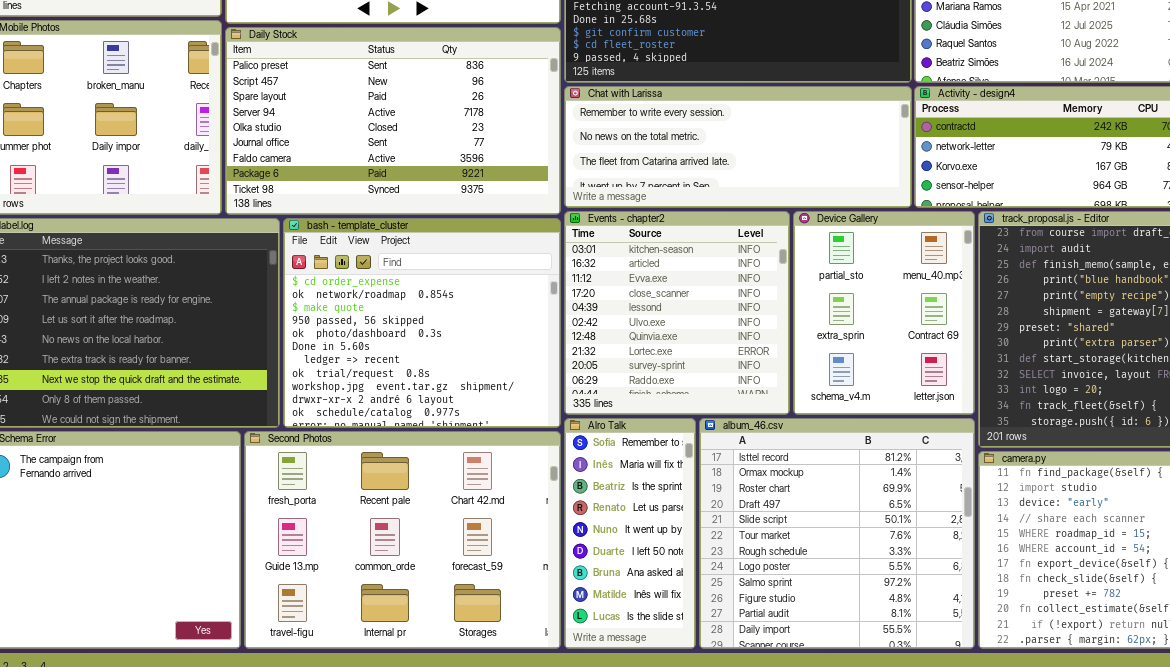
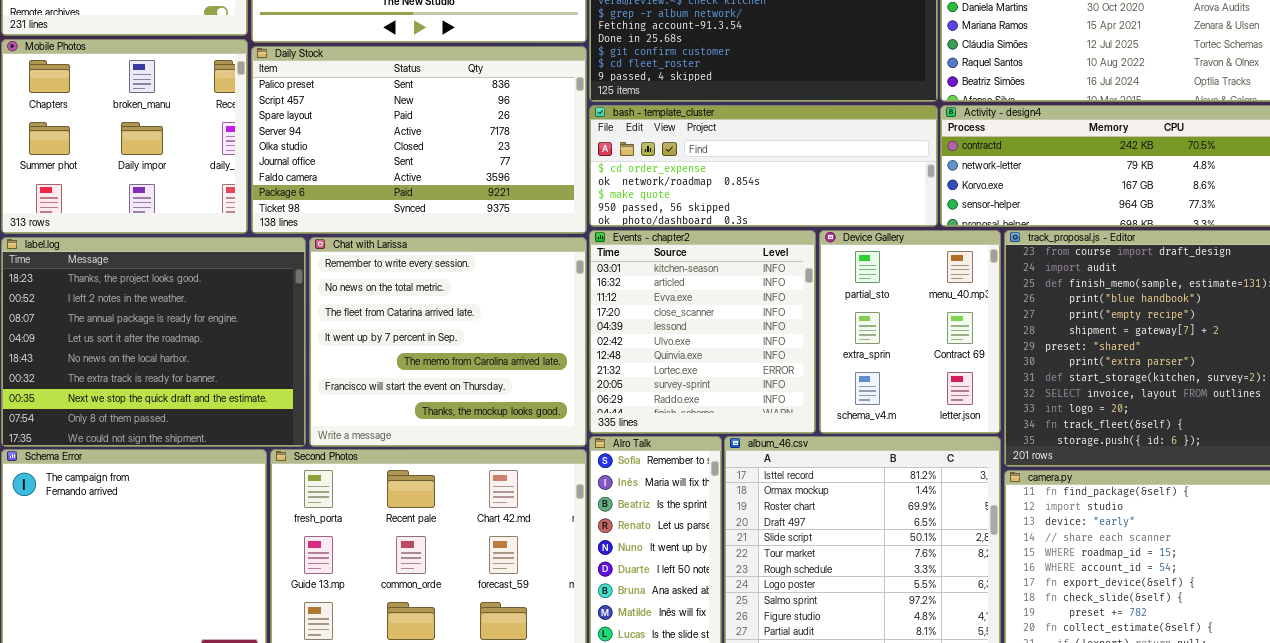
Chat with Larissa: [564,86,912,208] -> [309,237,587,447], moved, resized
bash - template_cluster: [283,218,561,428] -> [589,105,938,227], moved, resized

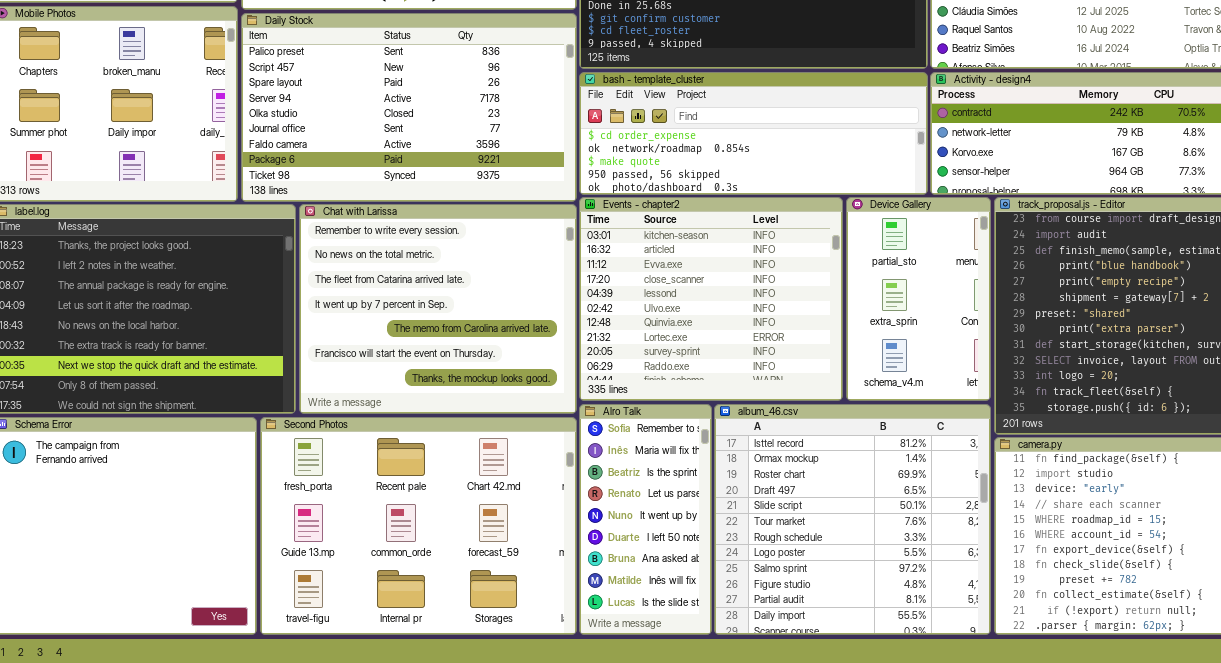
Events - chapter2: [589,230,816,434] -> [579,197,843,401], resized
Device Gallery: [819,230,1001,434] -> [846,197,991,401], resized

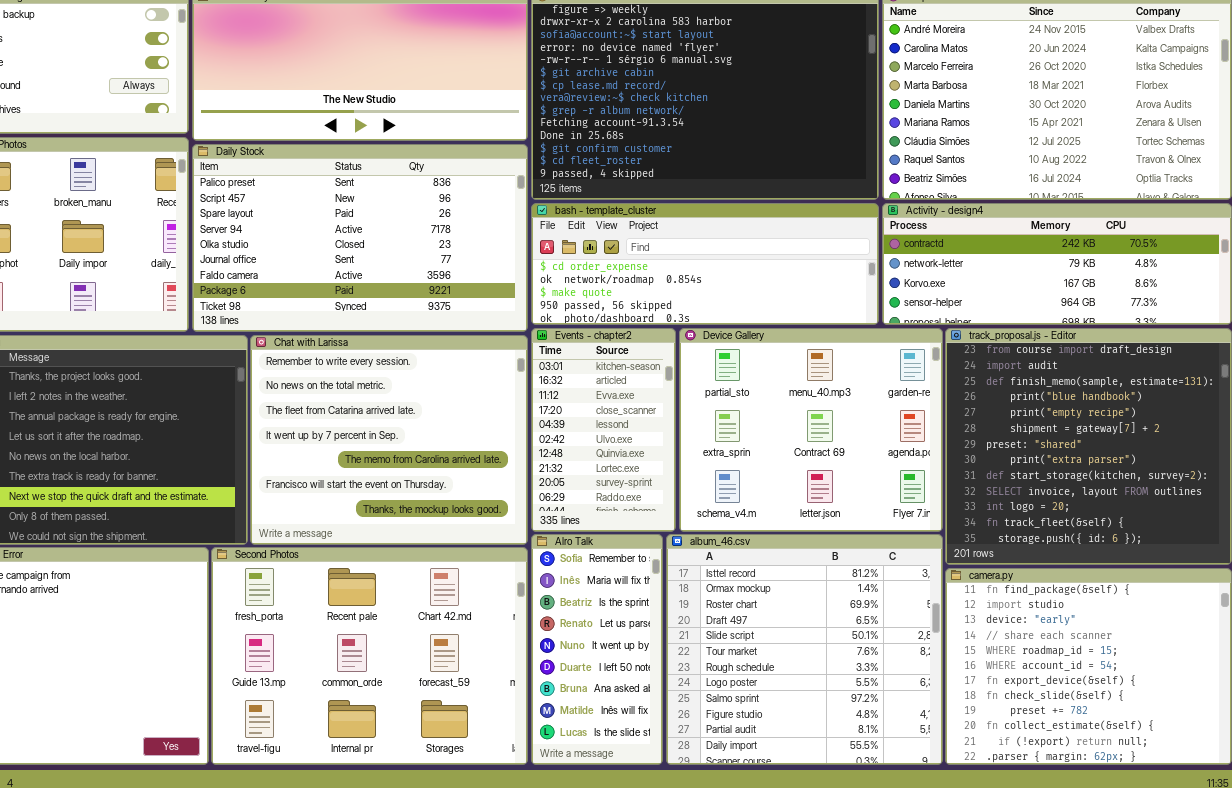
Events - chapter2: [579,197,843,401] -> [531,328,676,532], resized
Device Gallery: [846,197,991,401] -> [679,328,943,532], resized

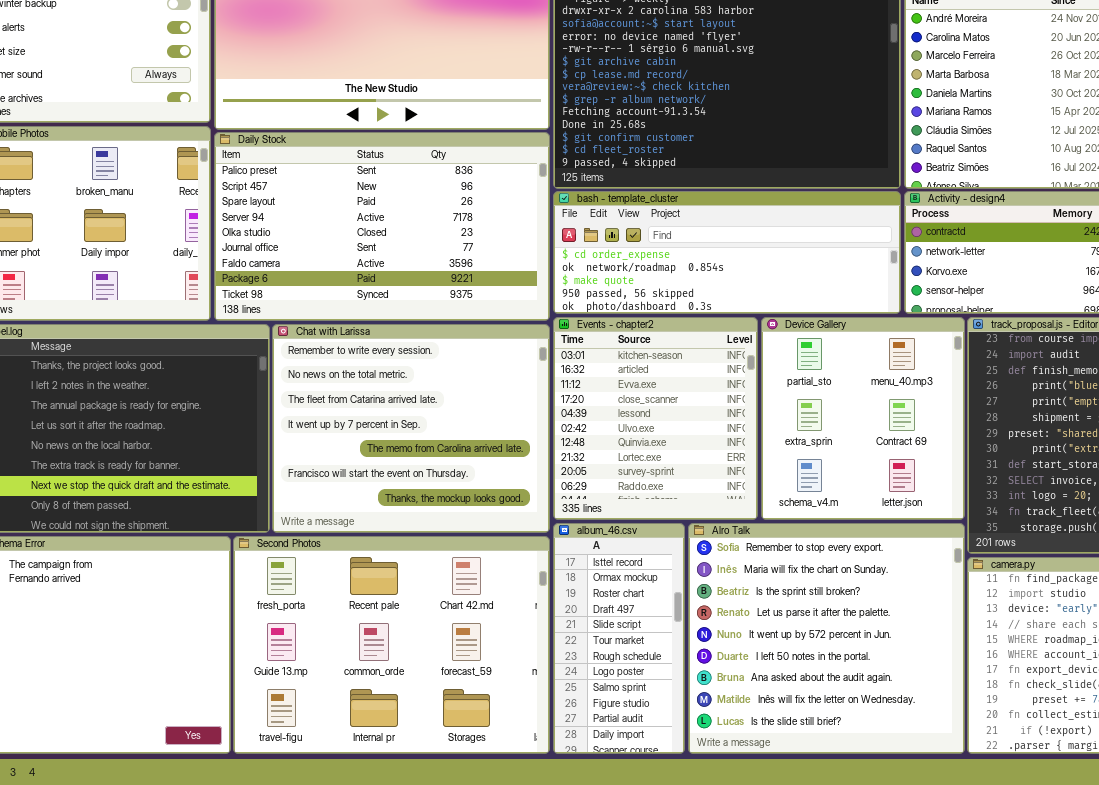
Events - chapter2: [531,328,676,532] -> [553,317,758,520], resized
Device Gallery: [679,328,943,532] -> [761,317,965,520], resized
Alro Talk: [531,534,663,765] -> [688,523,965,754], moved, resized
album_46.csv: [666,534,943,765] -> [553,523,685,754], moved, resized

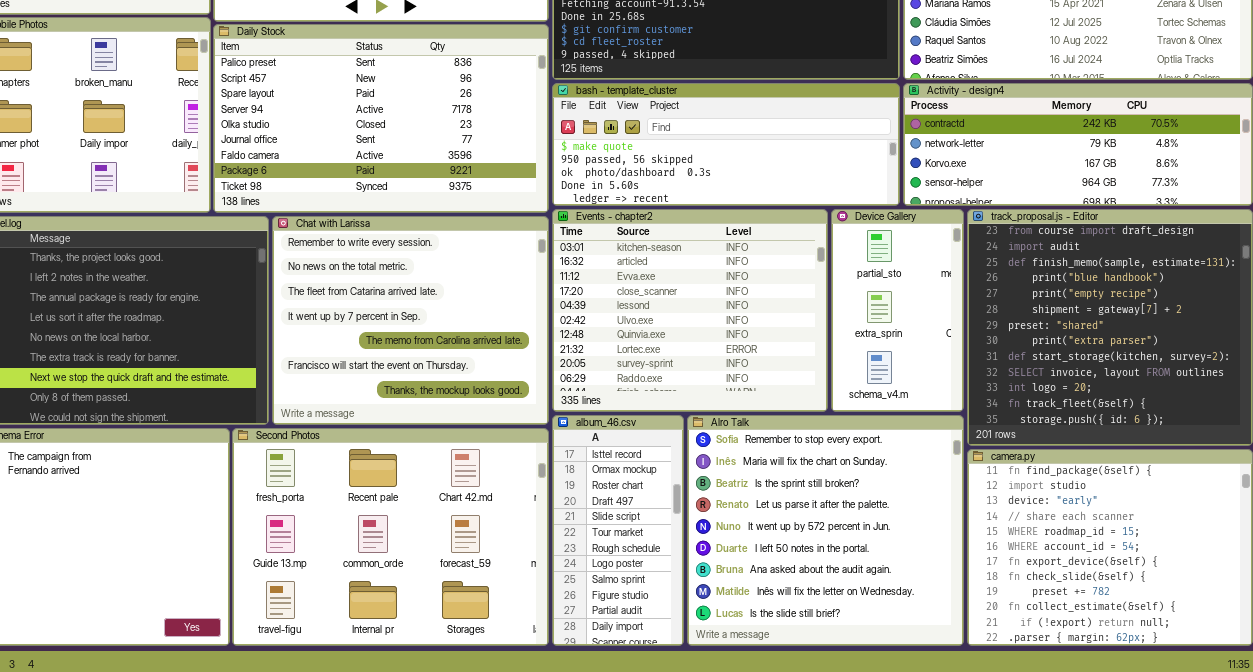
bash - template_cluster: [553,191,901,314] -> [552,83,900,206], scrolled down 2 rows
Events - chapter2: [553,317,758,520] -> [552,209,828,412], resized
Device Gallery: [761,317,965,520] -> [831,209,964,412], resized

